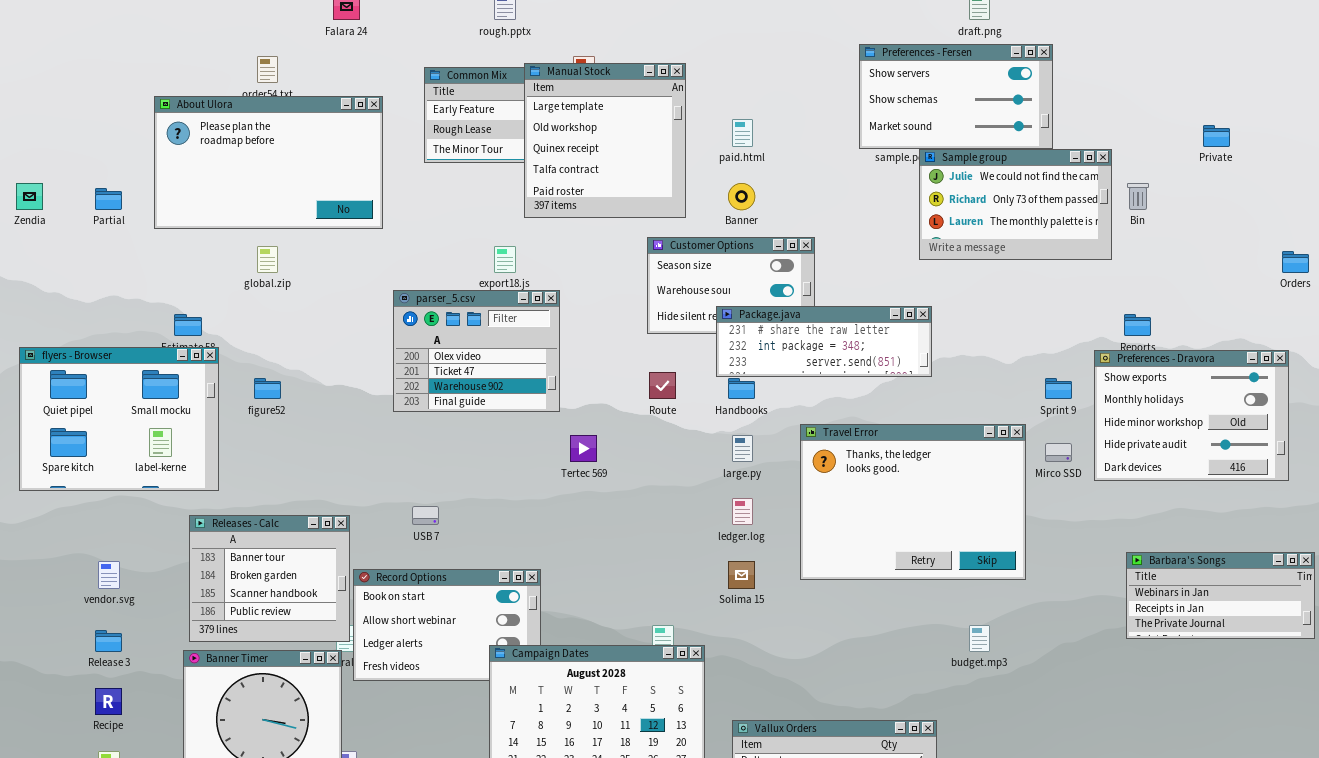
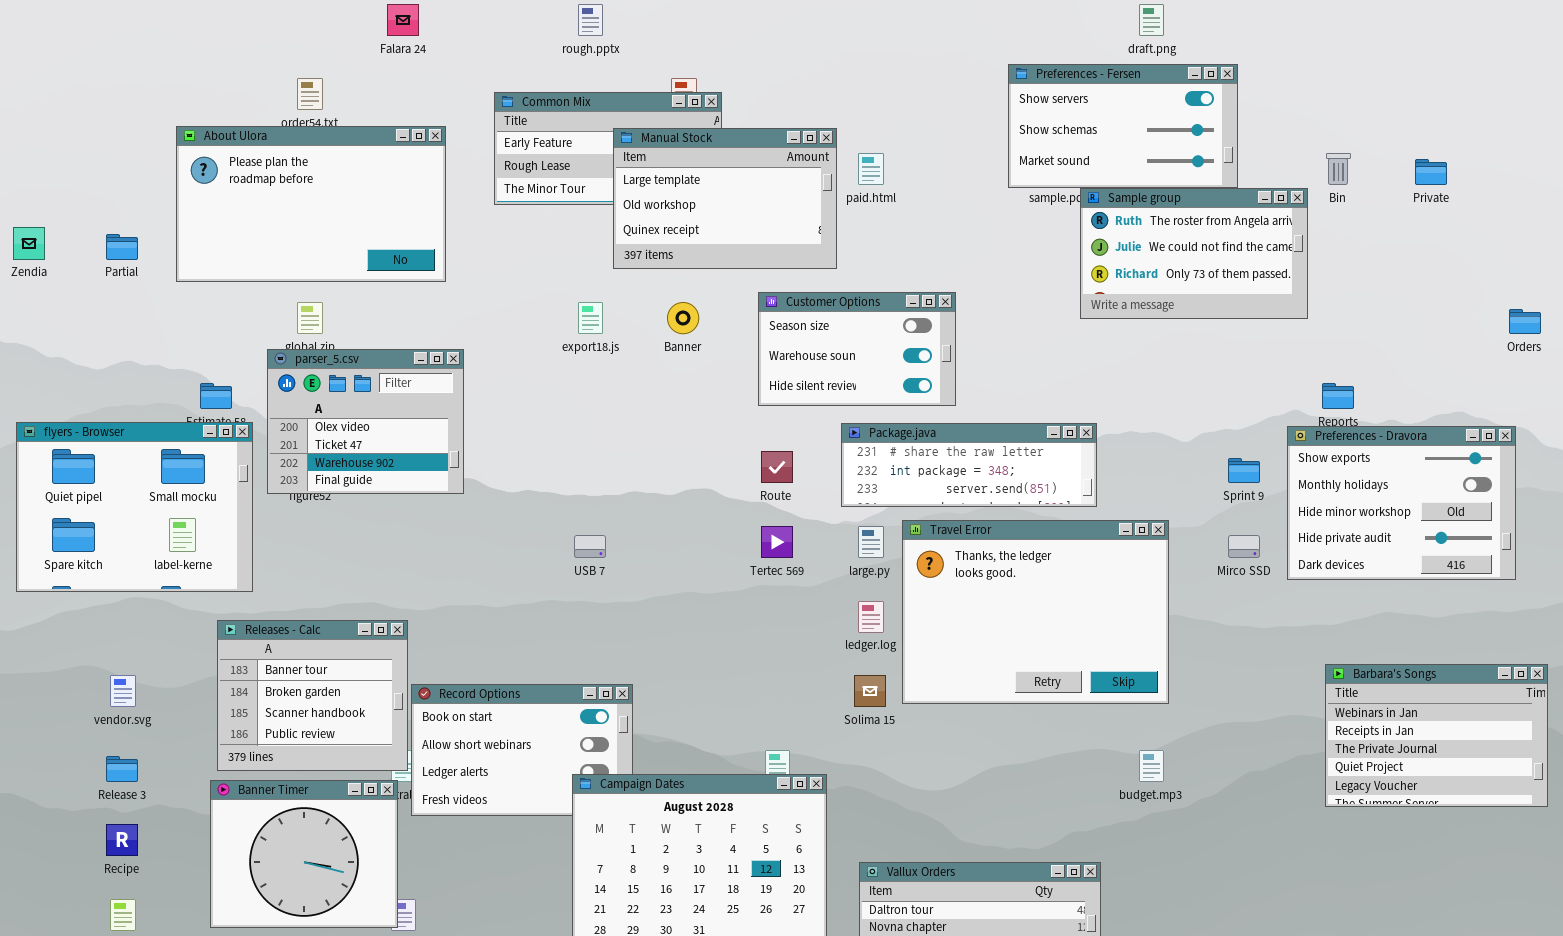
Manual Stock: [524,63,686,218] -> [613,128,837,269], resized
Sample group: [919,149,1112,260] -> [1080,188,1308,319], scrolled up 1 row
Banner: [728,183,755,210] -> [667,302,699,334], moved
Bin: [1127,183,1149,210] -> [1326,153,1351,185], moved
parser_5.csv: [393,290,560,412] -> [267,349,464,494], moved
Package.java: [716,306,932,377] -> [841,423,1097,507], moved
Travel Error: [800,424,1026,580] -> [902,520,1169,704], moved
Tertec 569: [570,435,597,462] -> [761,526,793,558], moved
USB 7: [412,506,439,525] -> [574,535,606,558], moved
Barbara's Songs: [1126,552,1315,639] -> [1325,664,1548,807], resized

